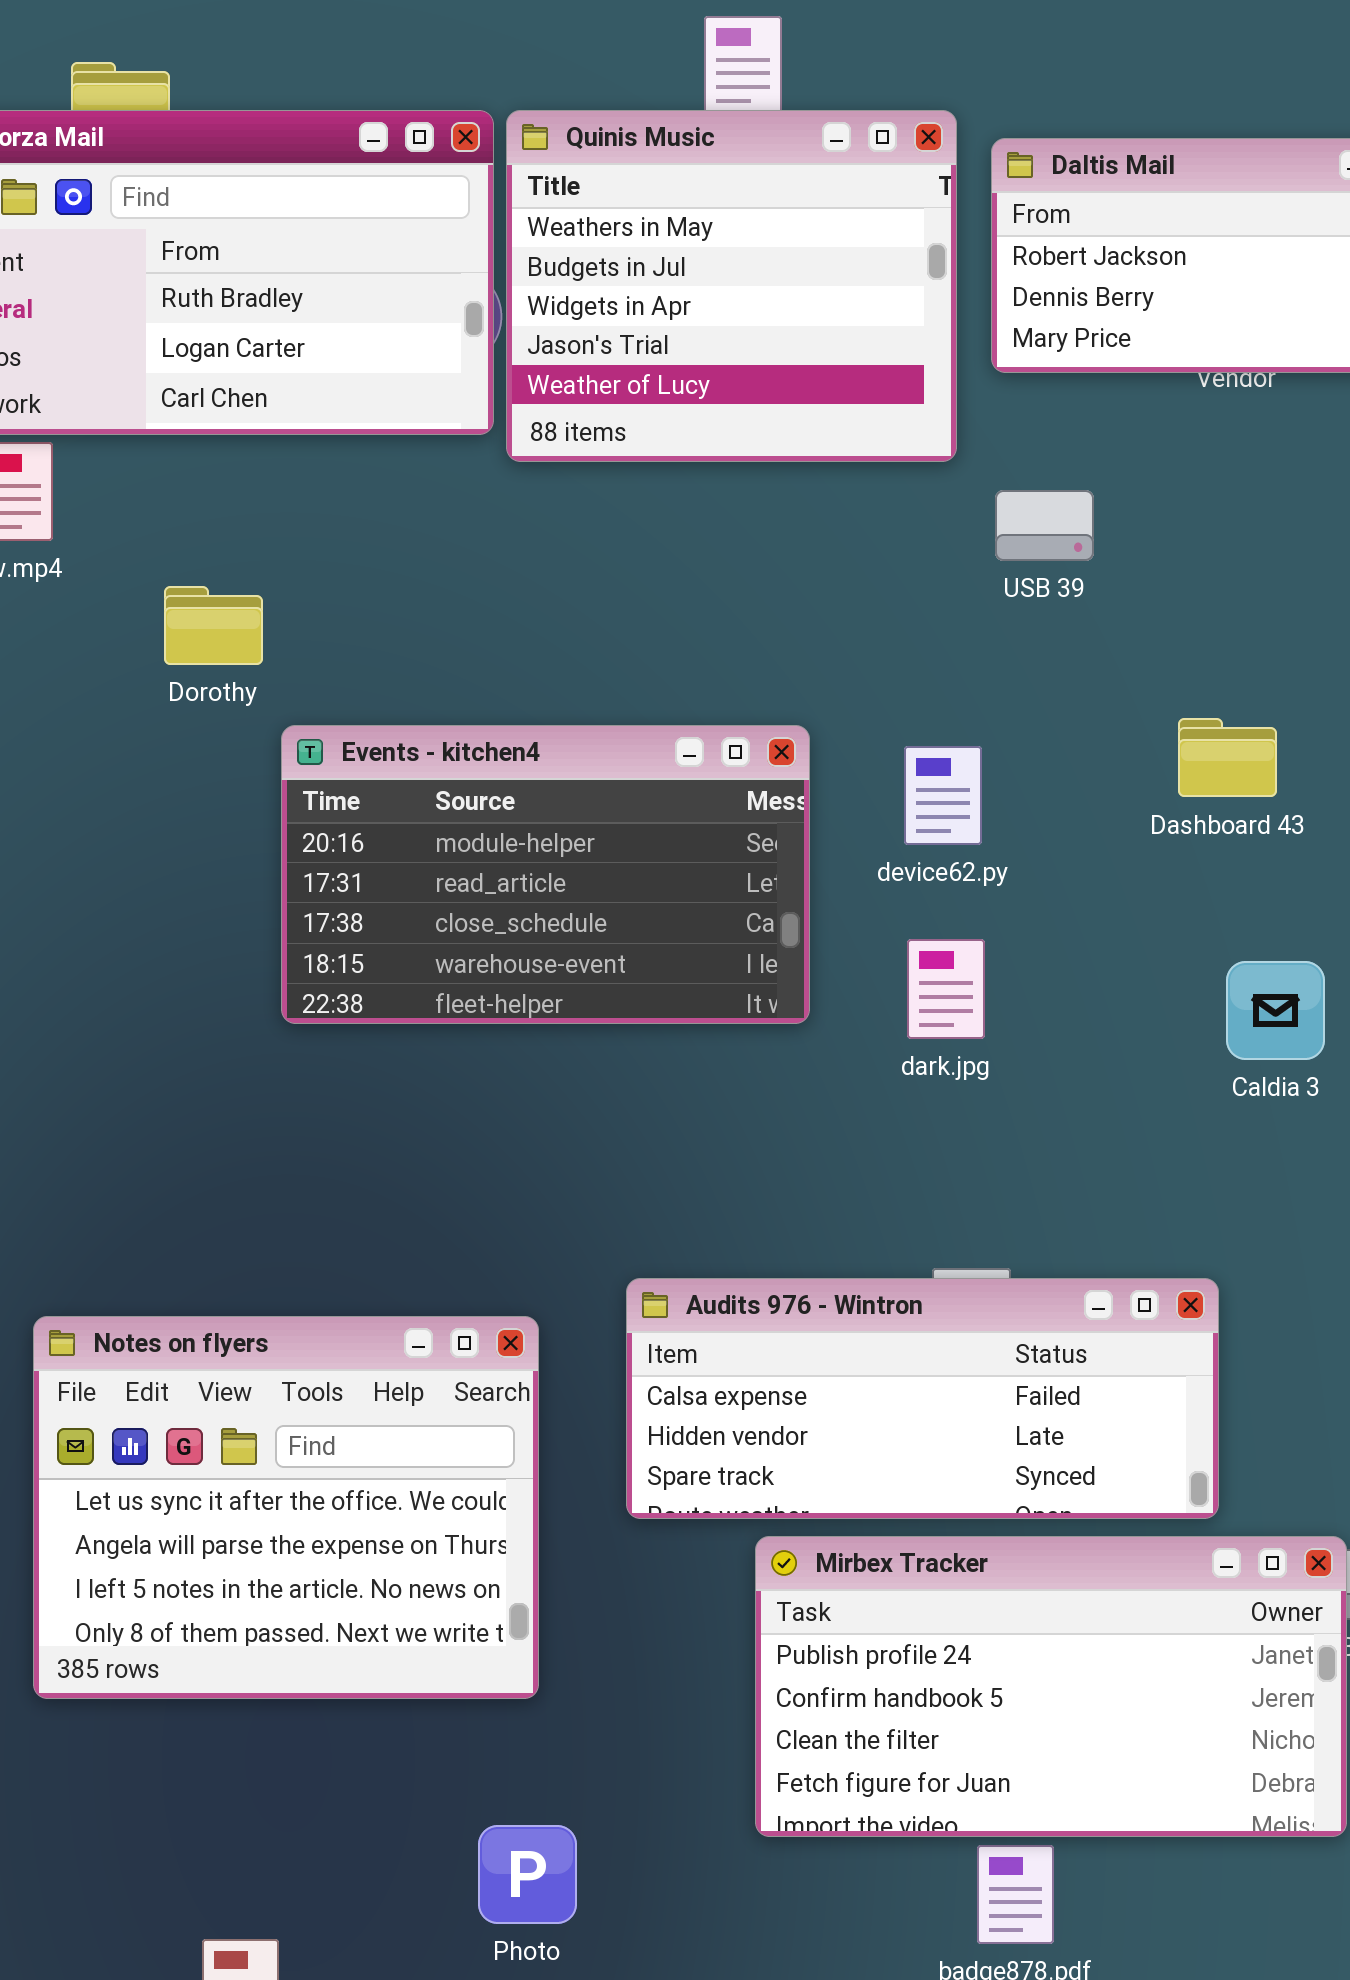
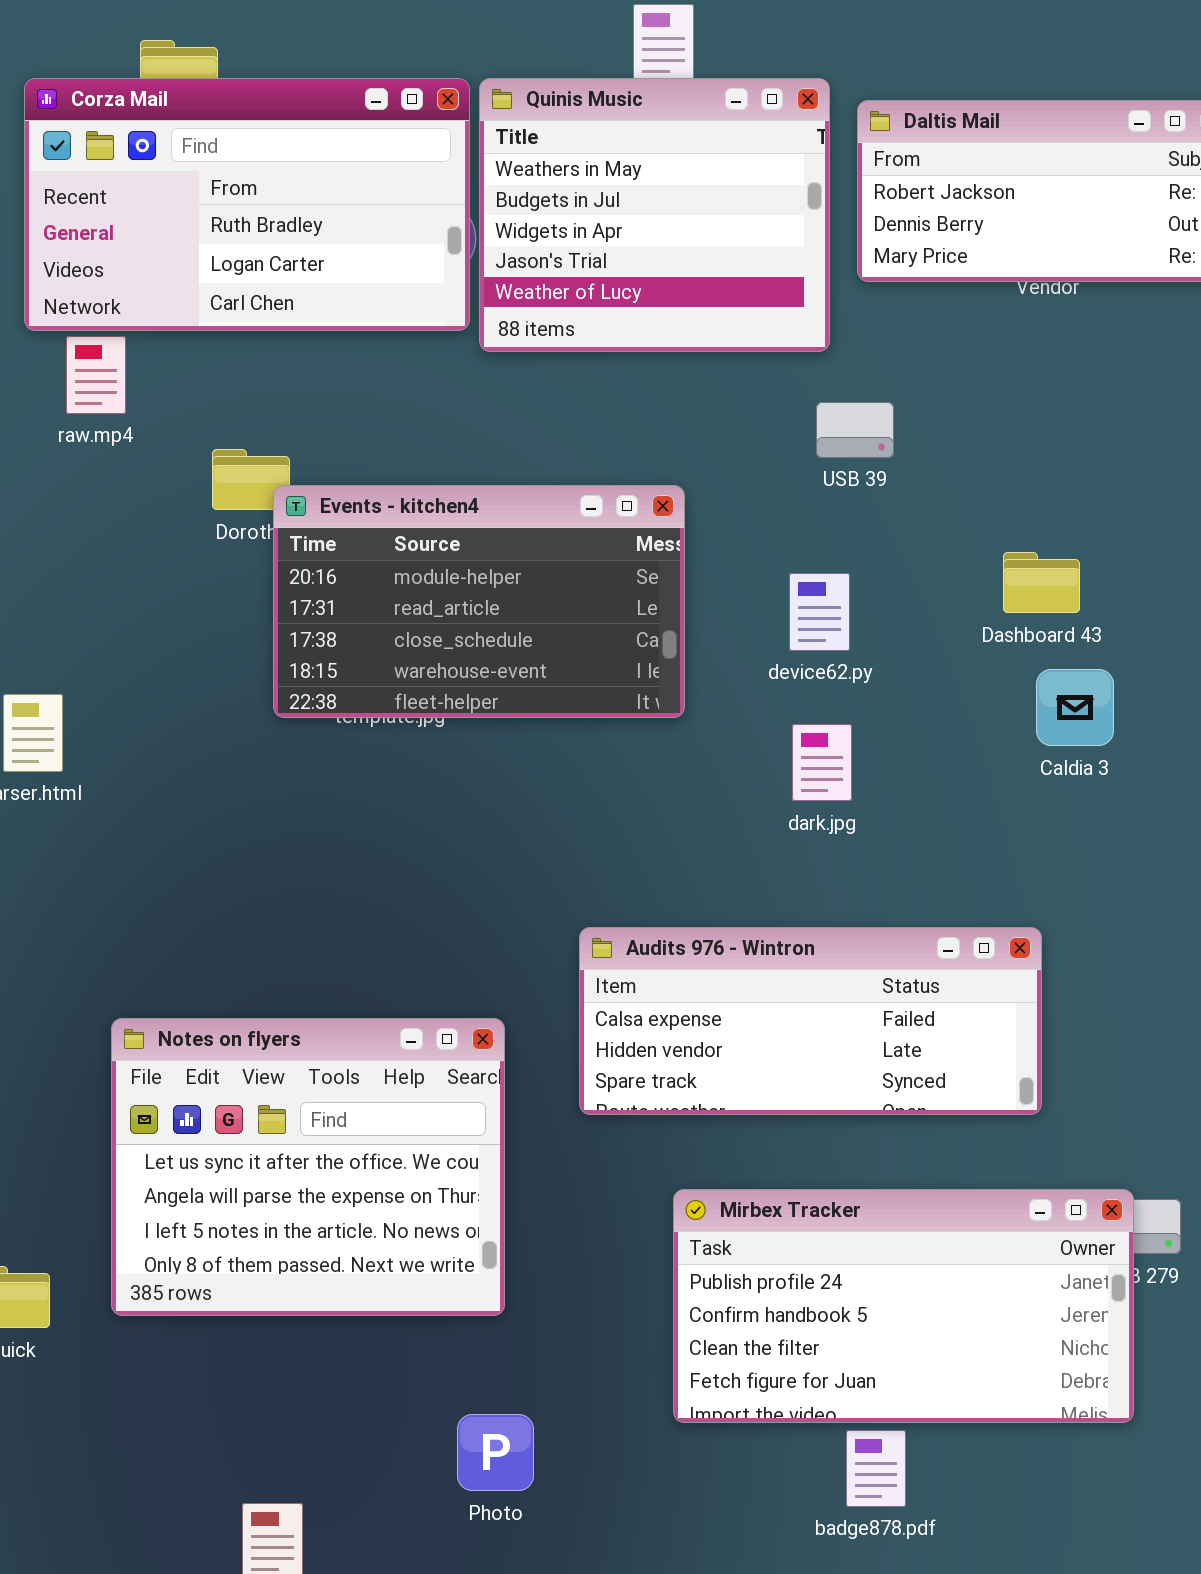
USB 39: [995,490,1094,561] -> [816,402,894,458], moved
Events - kitchen4: [281,725,810,1024] -> [273,485,685,718], moved
Caldia 3: [1226,961,1325,1060] -> [1036,669,1114,746], moved
Audits 976 - Wintron: [626,1278,1219,1519] -> [579,927,1042,1115], moved

